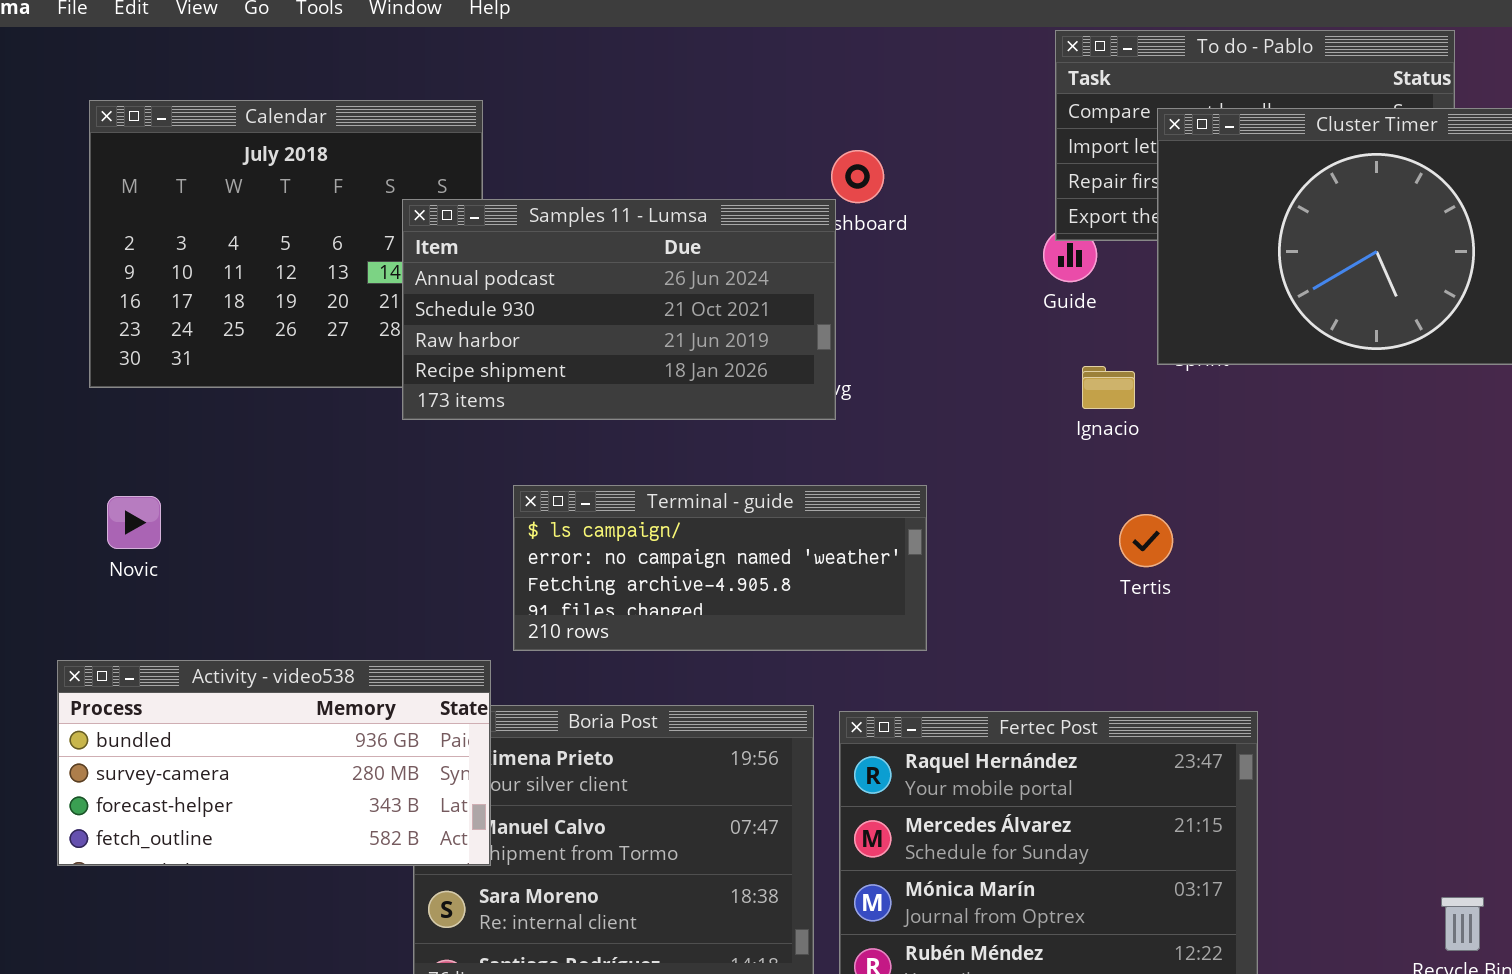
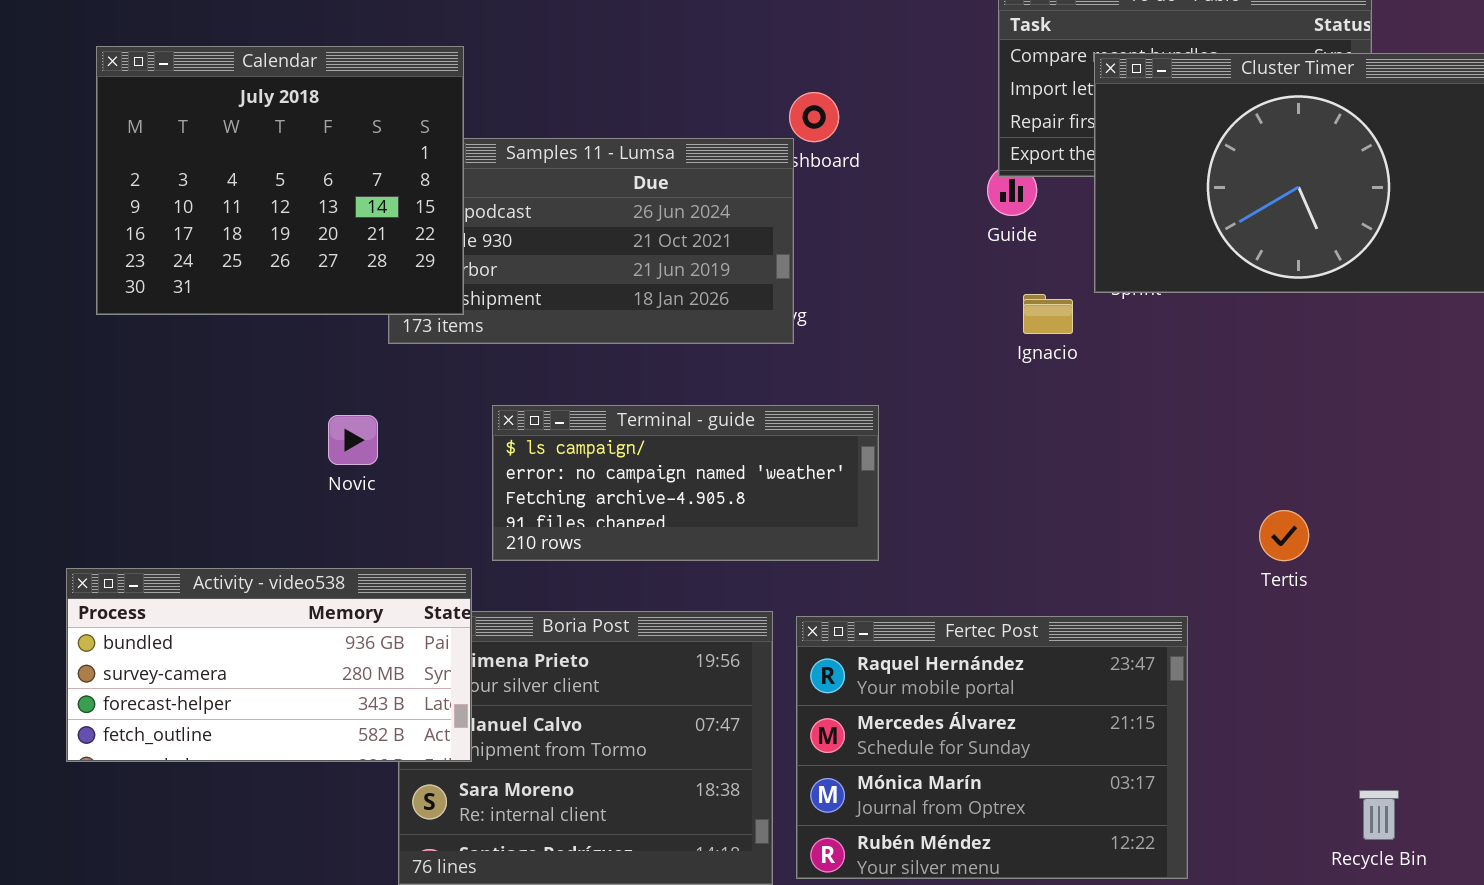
Calendar: [89,100,483,388] -> [96,46,464,315], raised
Novic: [107,496,161,549] -> [328,415,378,465], moved
Tertis: [1119,514,1173,567] -> [1259,510,1309,561], moved

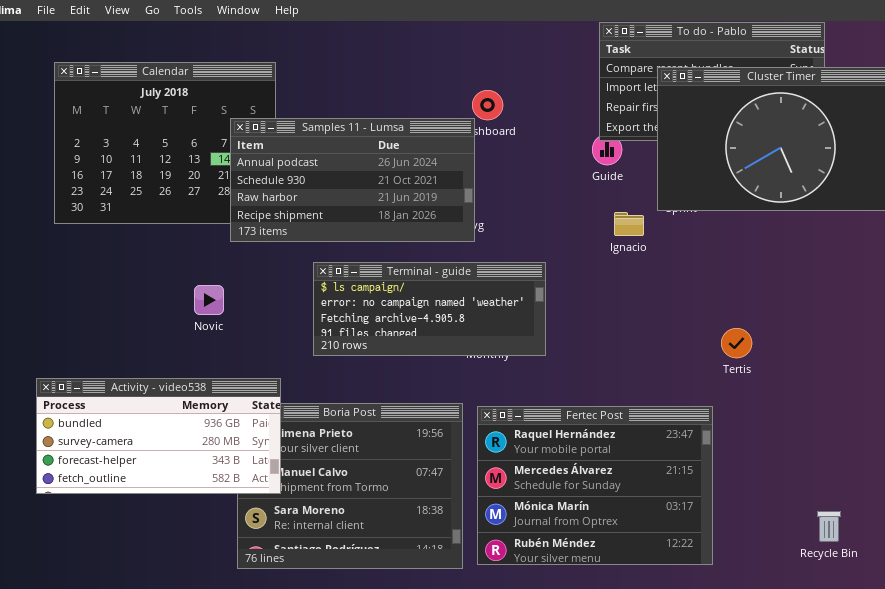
Samples 11 - Lumsa: [388,138,794,344] -> [230,118,475,242], raised
Terminal - guide: [492,405,879,561] -> [313,262,546,356], moved
Tertis: [1259,510,1309,561] -> [721,328,752,358], moved

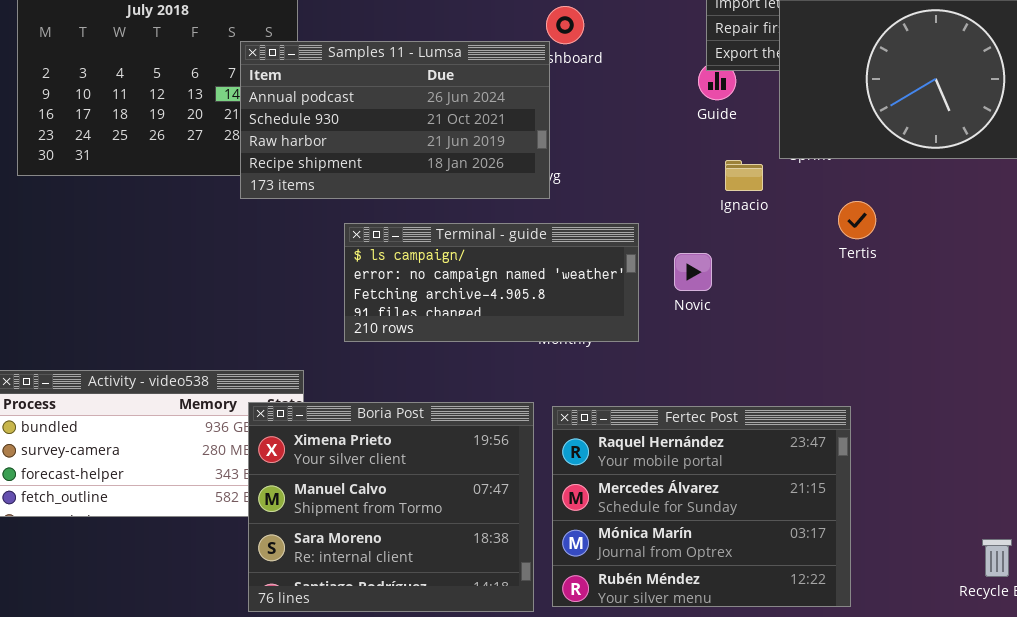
Novic: [194,285,224,315] -> [674,253,712,291], moved
Tertis: [721,328,752,358] -> [838,201,876,239], moved
Boria Post: [237,403,463,569] -> [248,402,534,612], raised

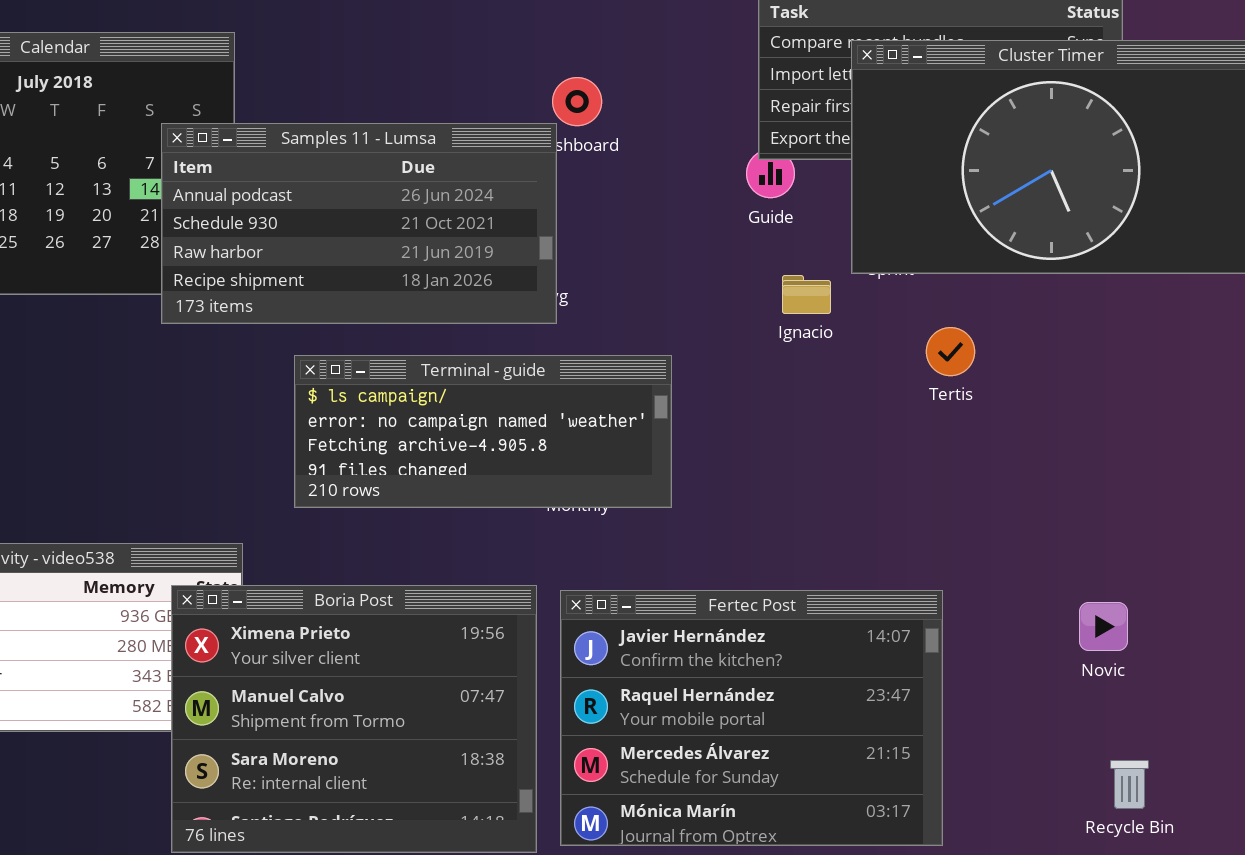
Novic: [674,253,712,291] -> [1079,602,1128,651], moved
Fertec Post: [552,406,851,607] -> [560,590,943,846], scrolled up 1 row

